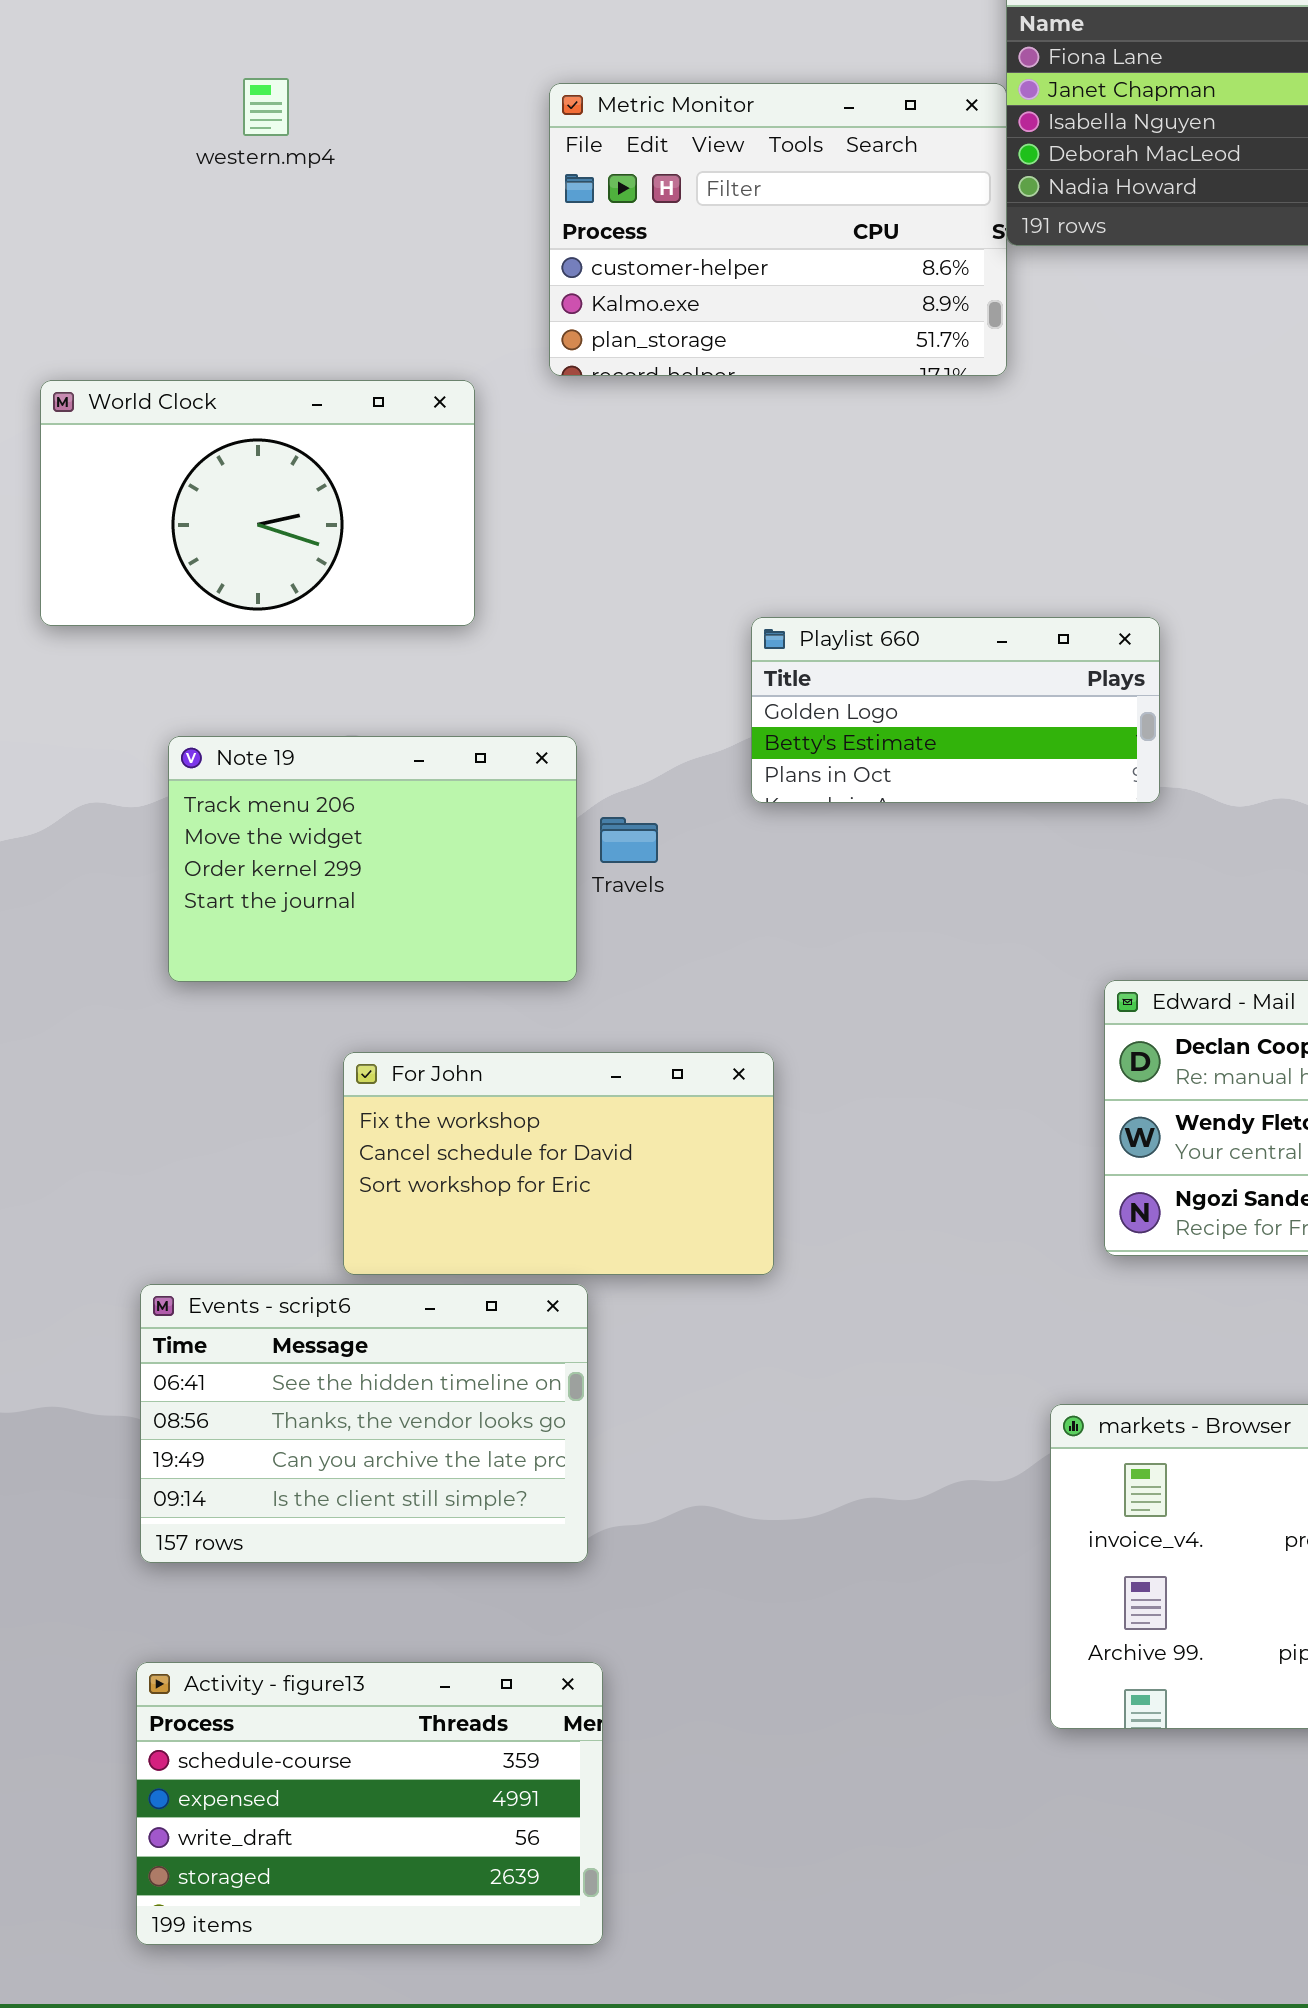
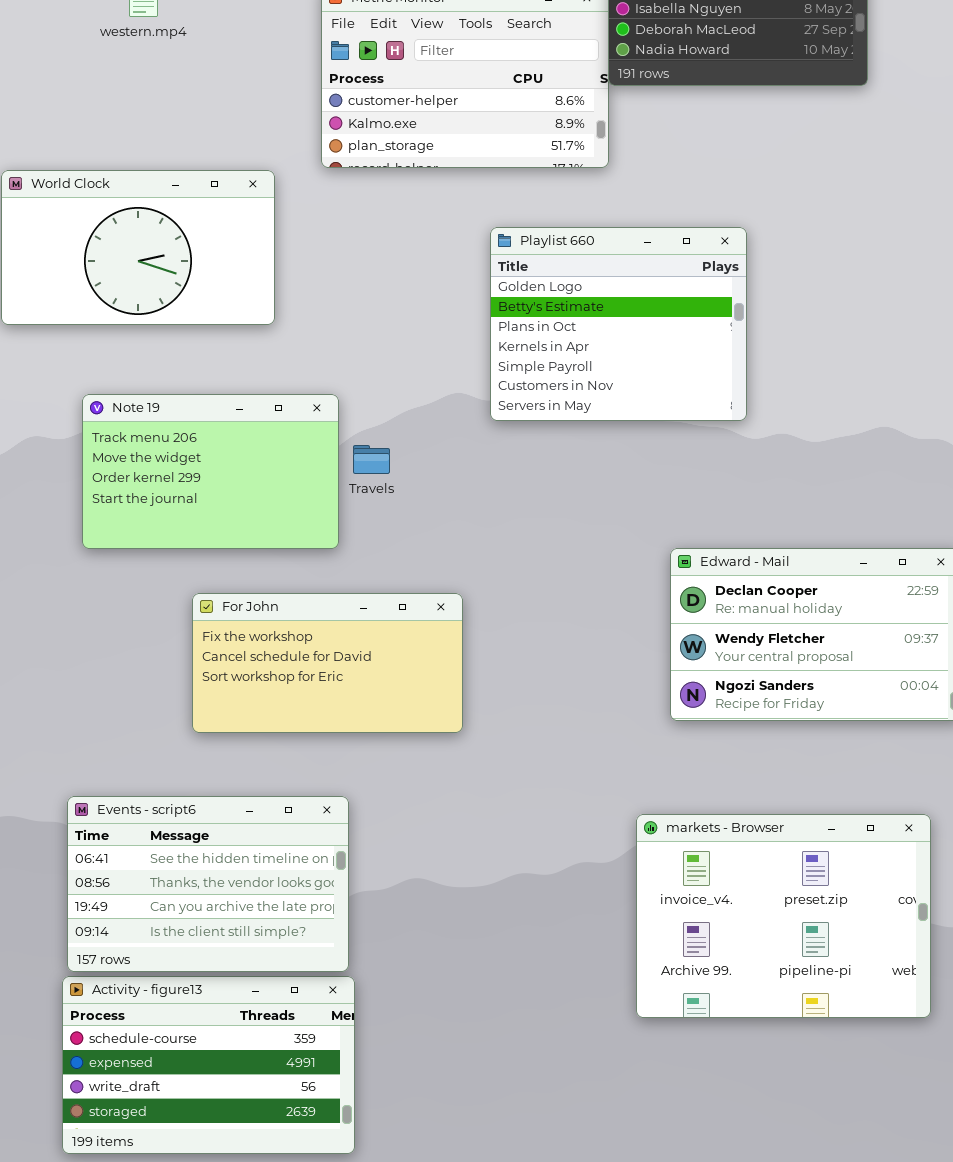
Playlist 660: [751,617,1160,803] -> [490,227,747,421], moved, resized
Events - script6: [140,1284,588,1563] -> [67,796,349,972], moved

